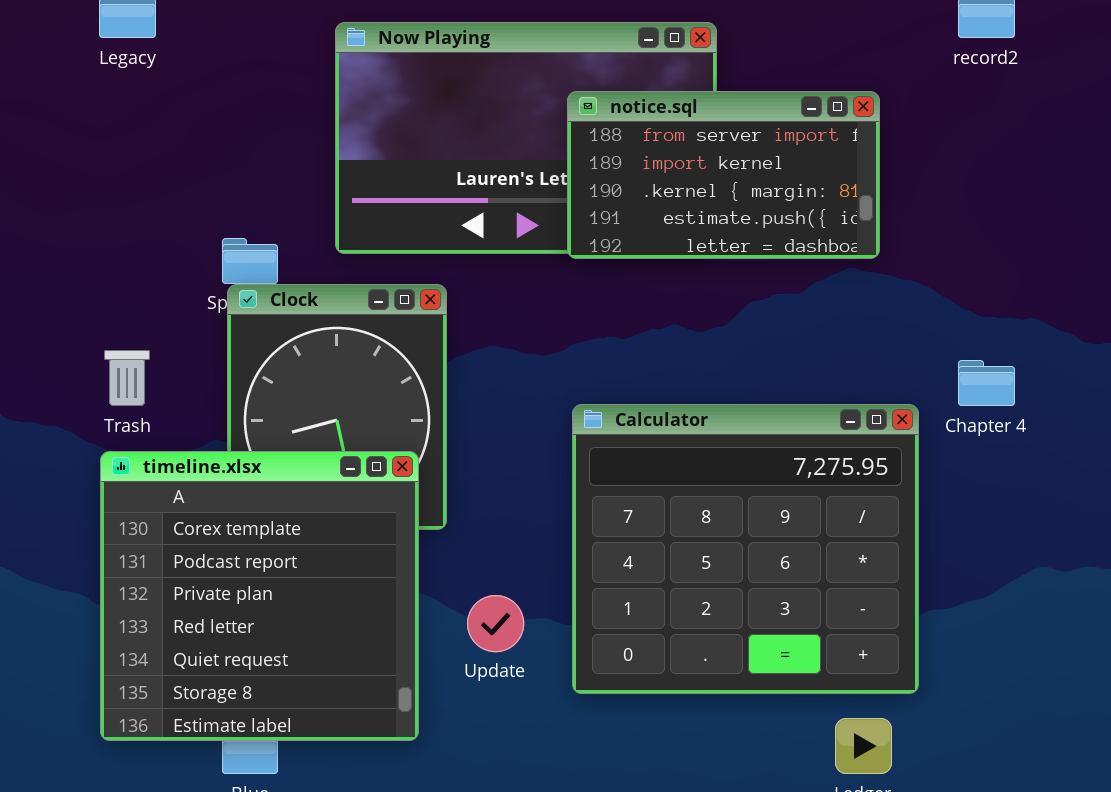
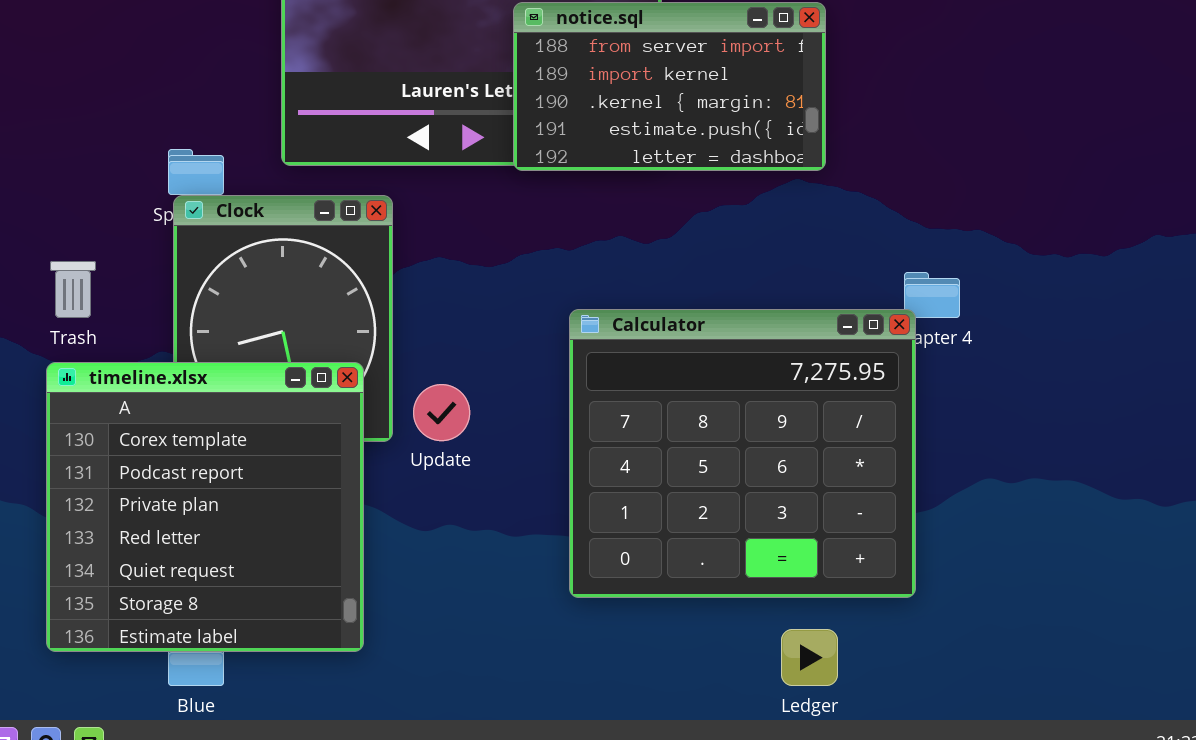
Calculator: [572,404,919,694] -> [569,309,916,598], moved
Update: [467,595,524,652] -> [413,384,470,441], moved

